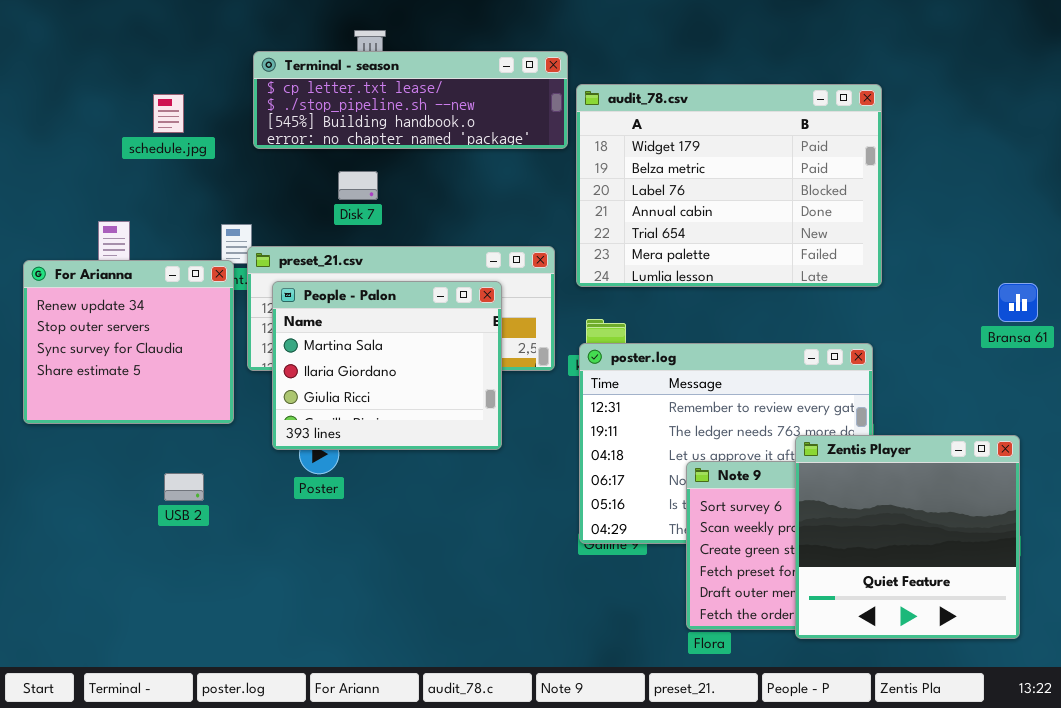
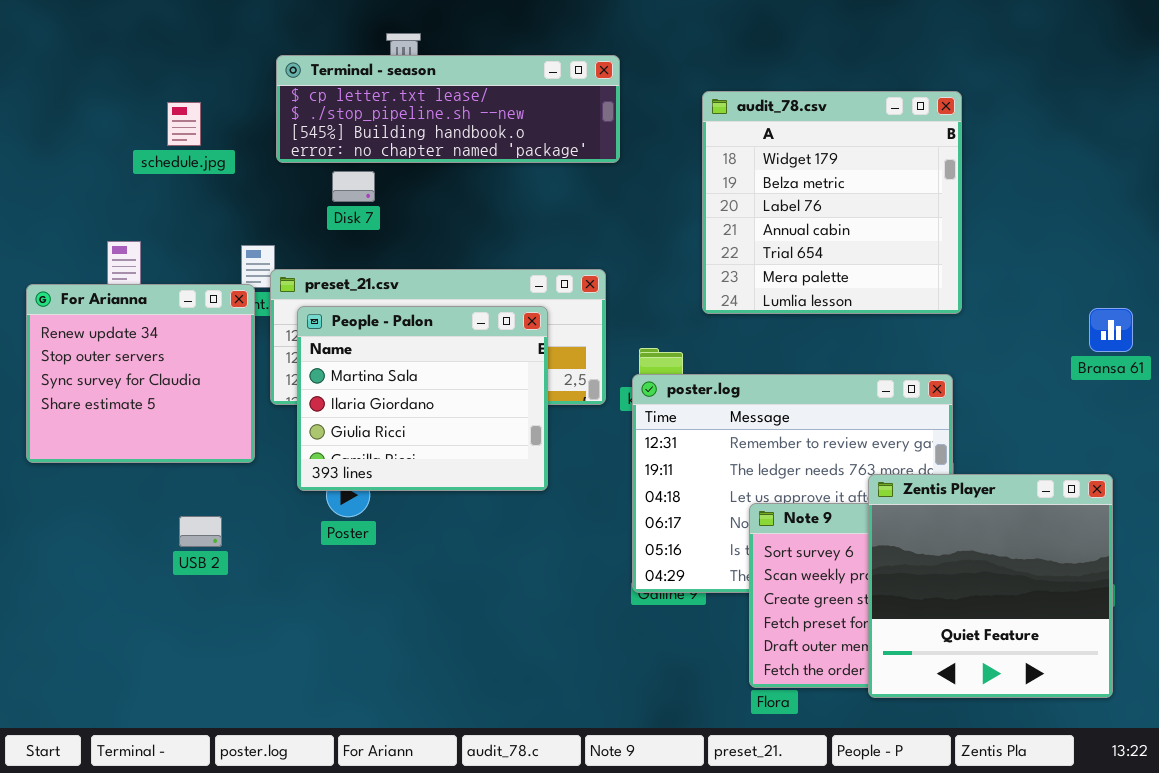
audit_78.csv: [576,84,882,287] -> [702,91,962,314], resized
Disk 7: [338,171,378,200] -> [332,171,375,202], moved

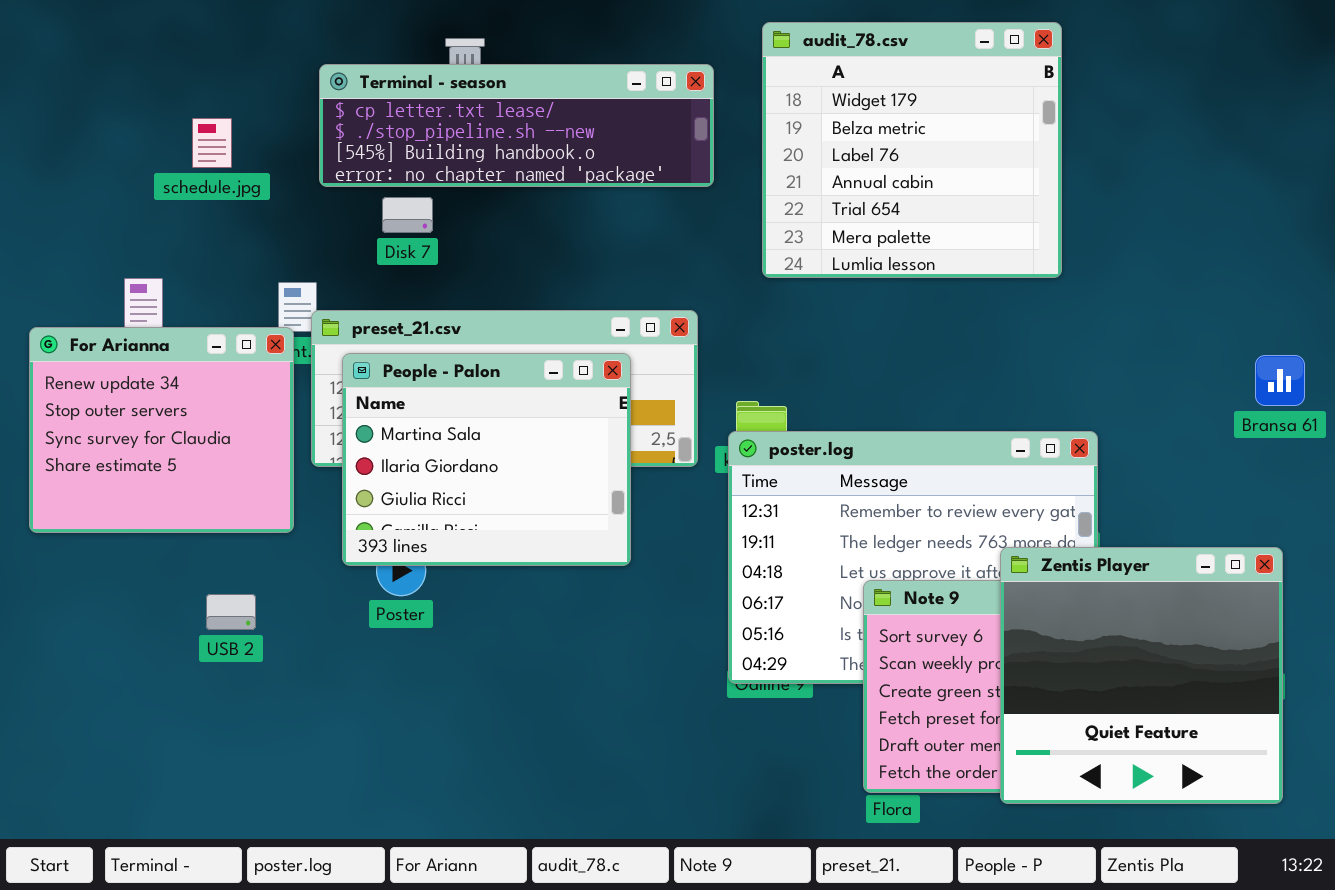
audit_78.csv: [702,91,962,314] -> [762,22,1062,278], moved

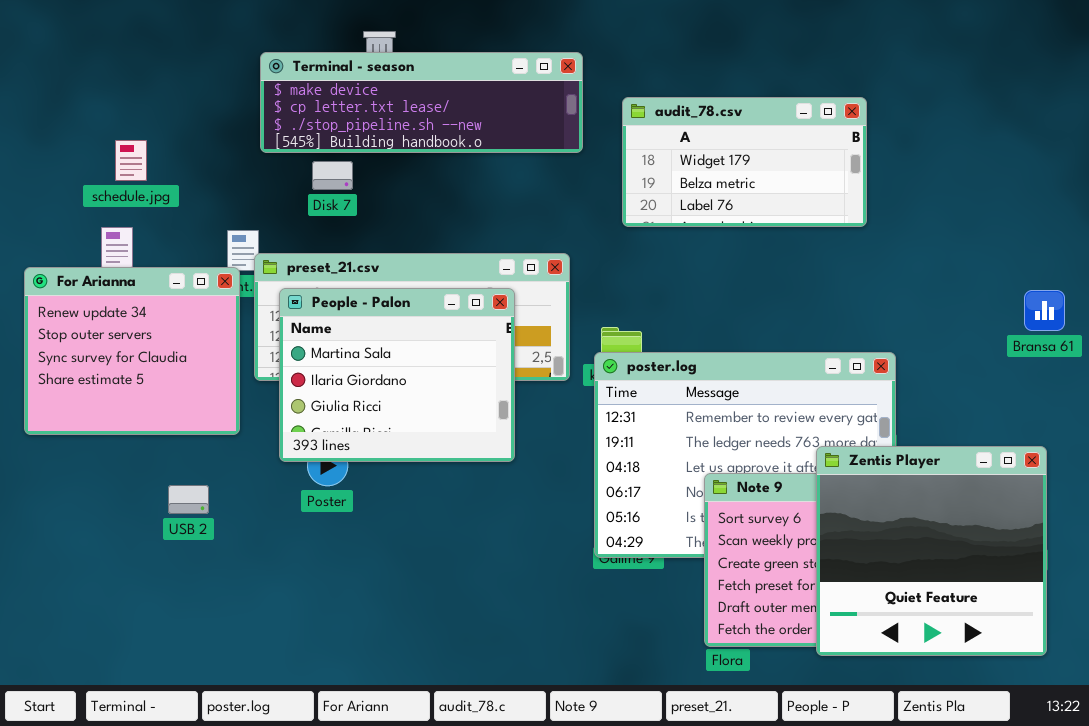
audit_78.csv: [762,22,1062,278] -> [622,97,867,227], resized
Terminal - season: [319,64,714,187] -> [260,52,583,153], scrolled up 1 row
schedule.jpg: [192,118,232,168] -> [115,140,147,181], moved

